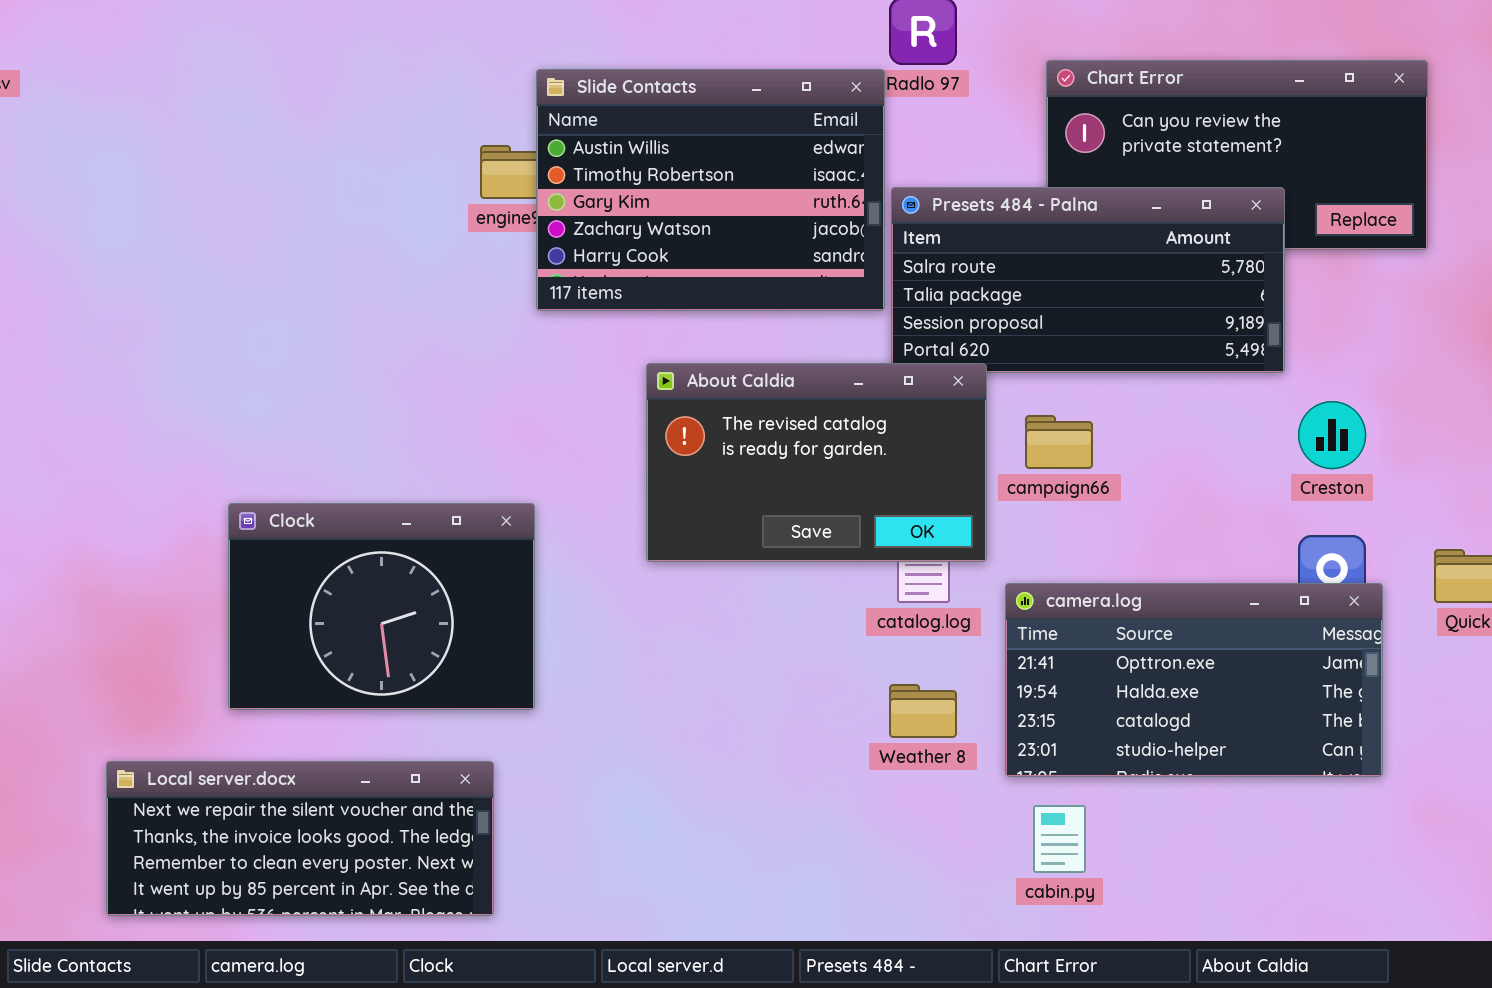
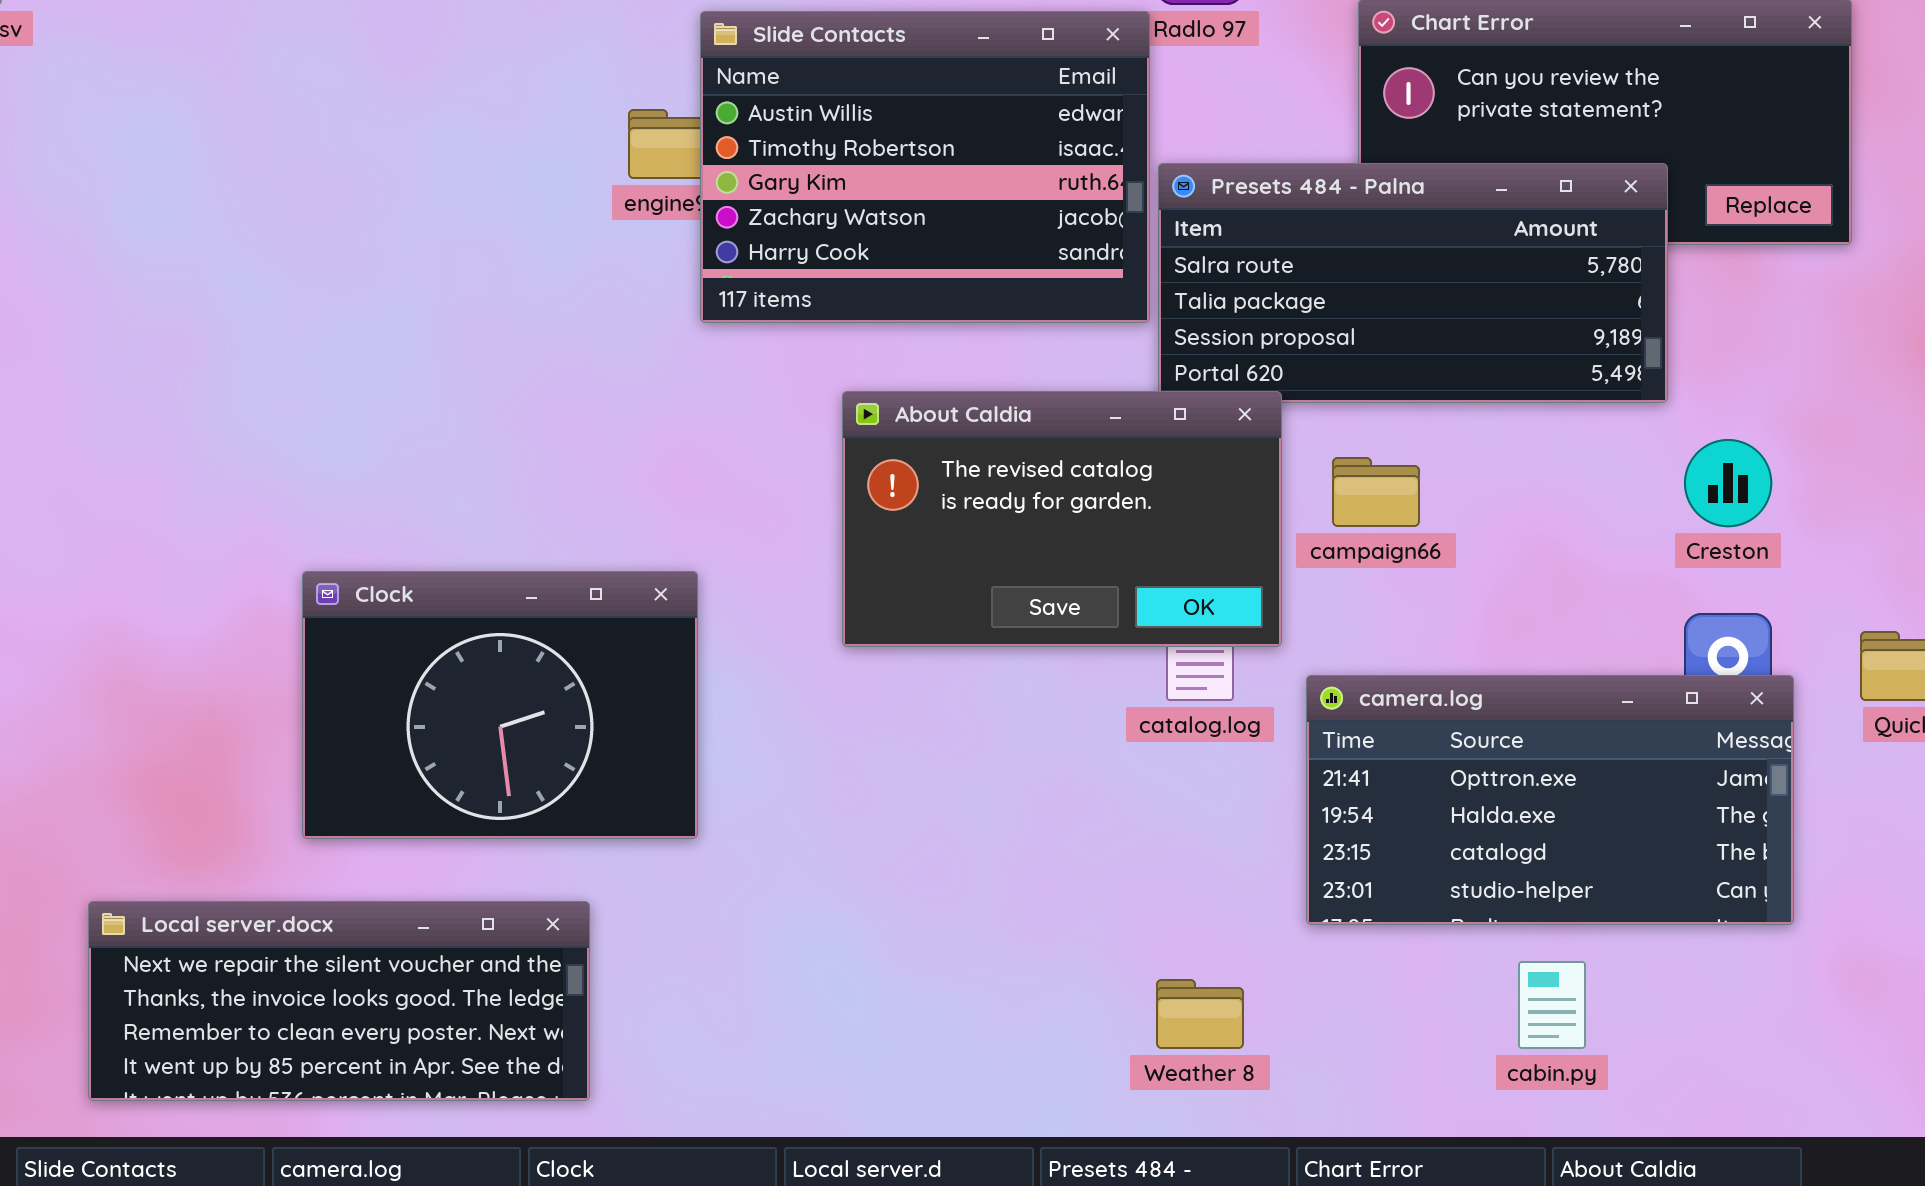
Weather 8: [889,684,957,738] -> [1156,979,1244,1049], moved
Local server.docx: [106,761,494,916] -> [88,901,590,1101], moved
cabin.py: [1033,805,1086,873] -> [1518,961,1586,1049], moved

